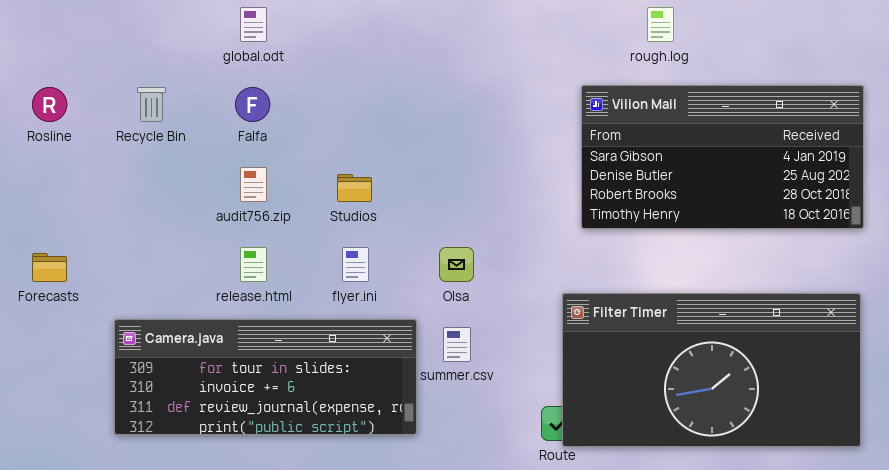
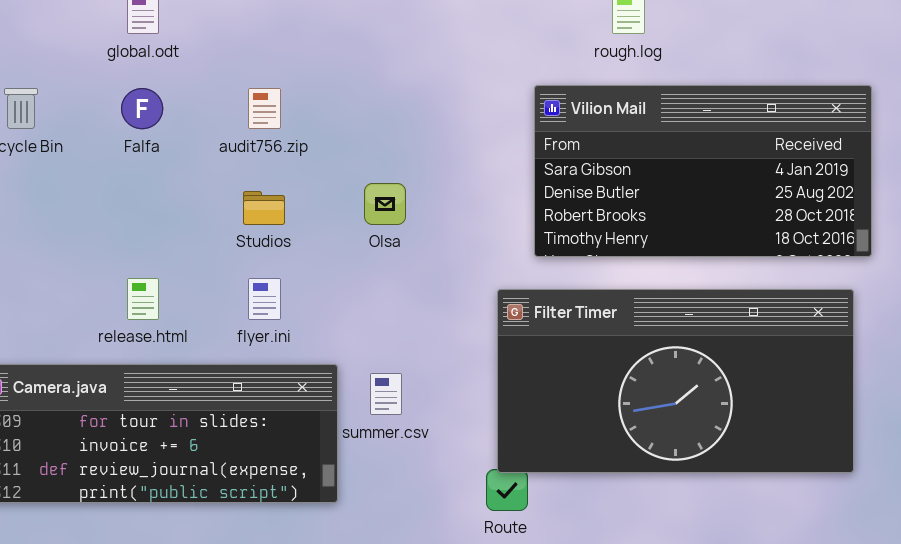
audit756.zip: [240,167,267,202] -> [248,88,281,129], moved
Olsa: [439,247,474,282] -> [364,183,406,225], moved
Filter Timer: [562,293,861,447] -> [497,289,854,473], moved

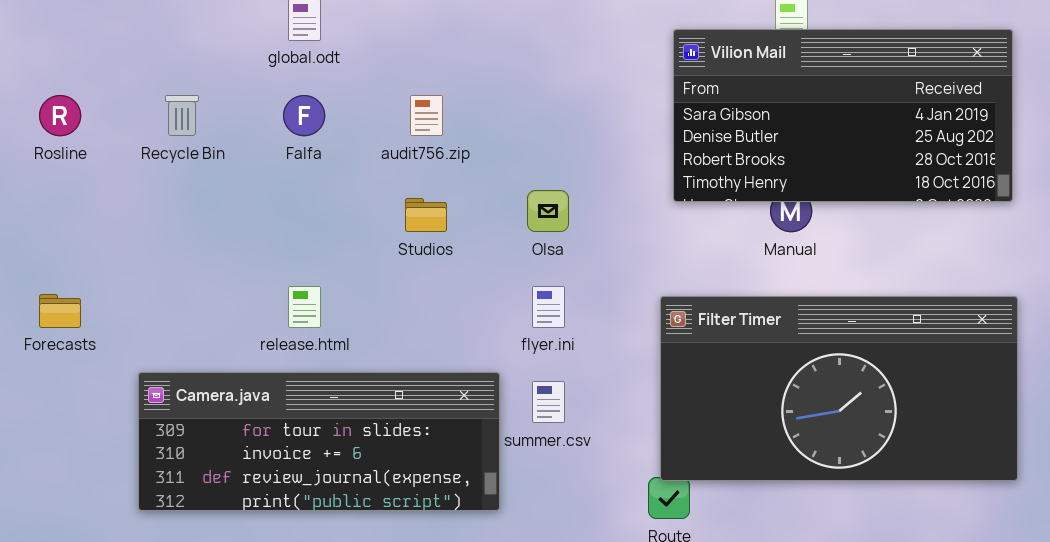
Vilion Mail: [534,85,872,257] -> [673,29,1013,202], moved
flyer.ini: [248,278,281,320] -> [532,286,565,328], moved

